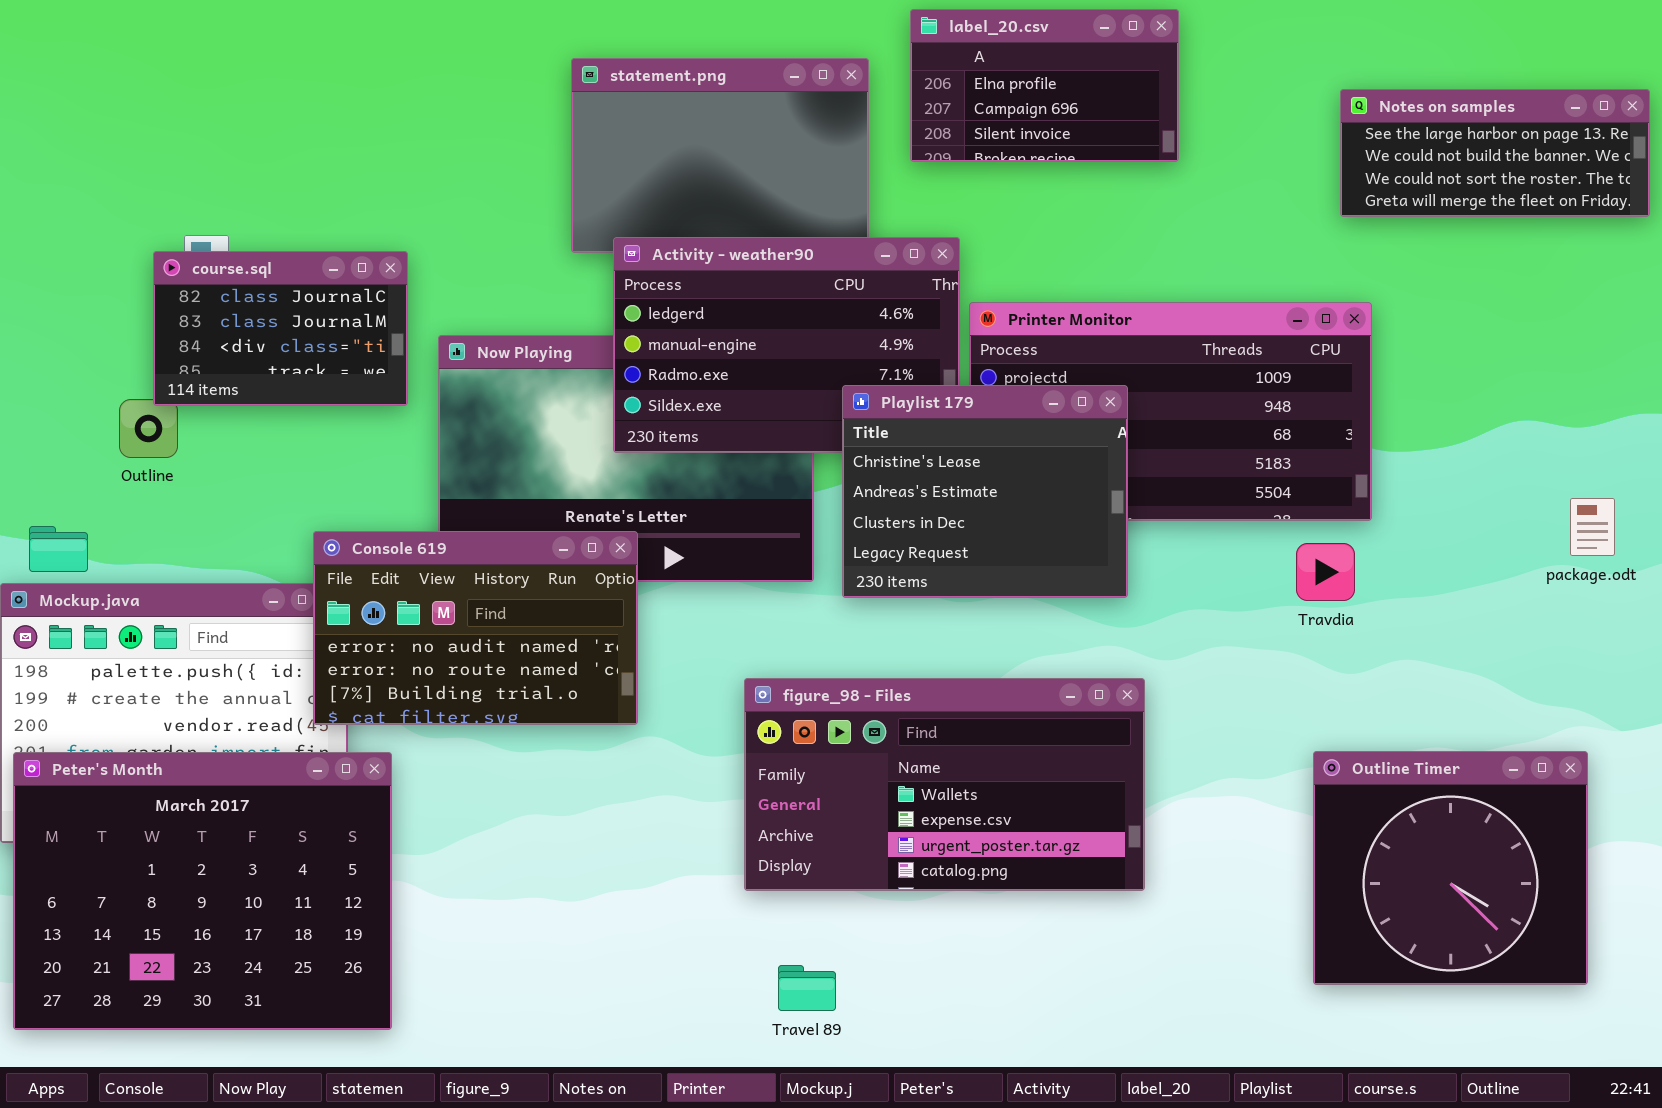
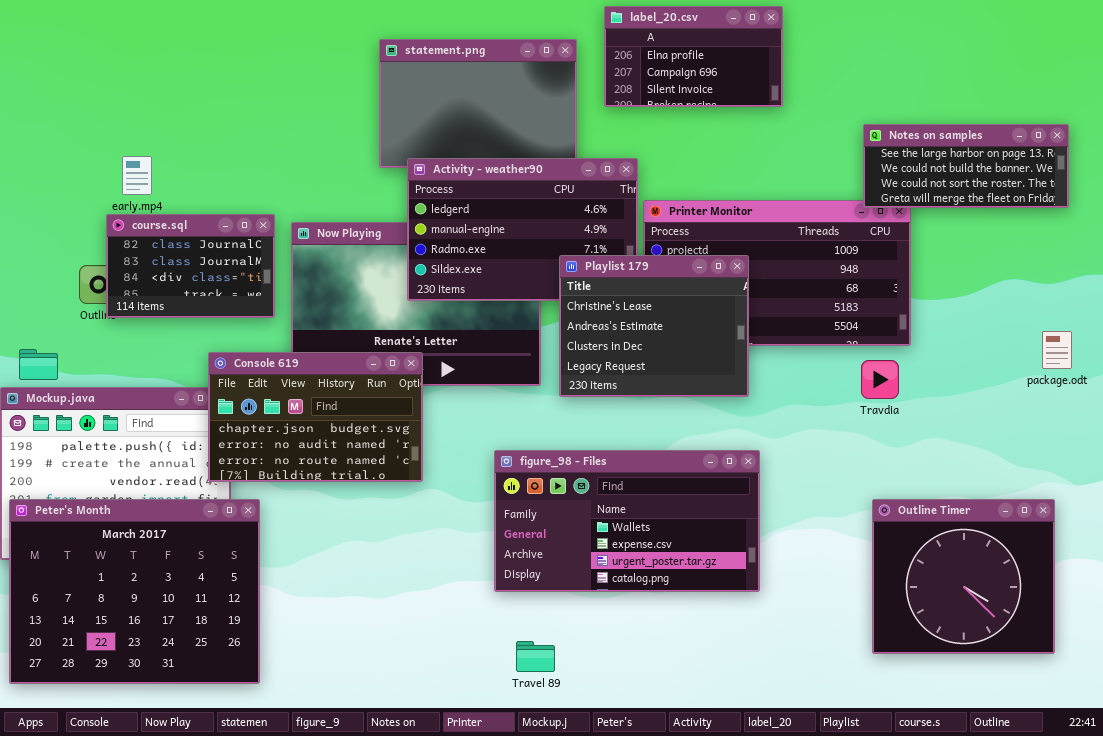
Notes on samples: [1340,89,1650,217] -> [863,124,1069,208], moved
course.sql: [153,251,408,406] -> [106,214,275,318], moved
Console 619: [313,531,638,725] -> [208,352,423,482], scrolled up 1 row

